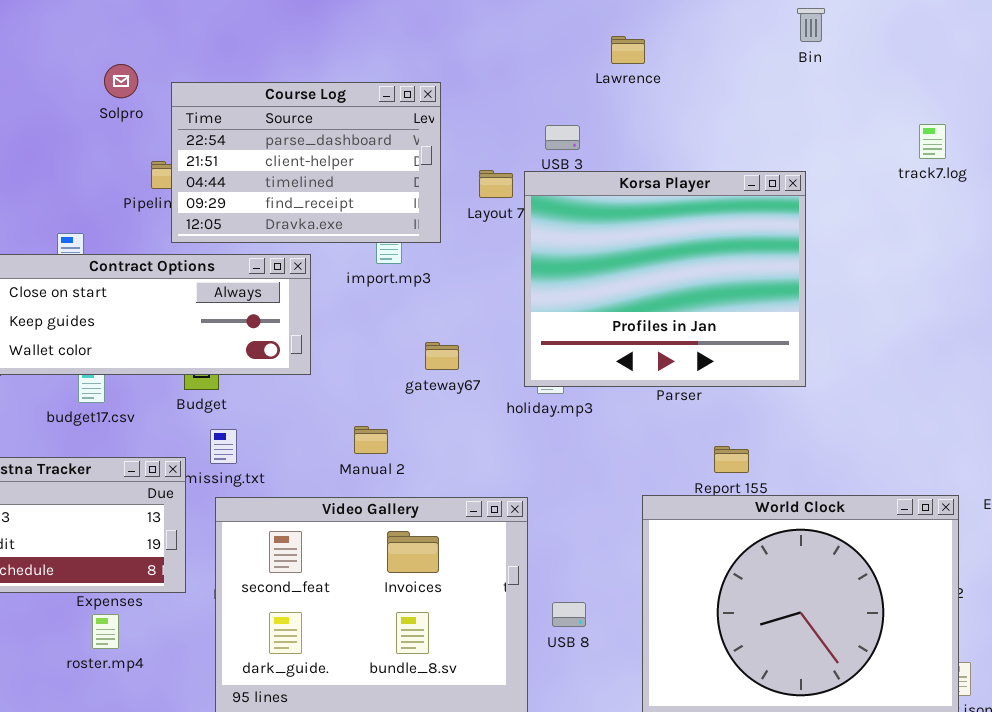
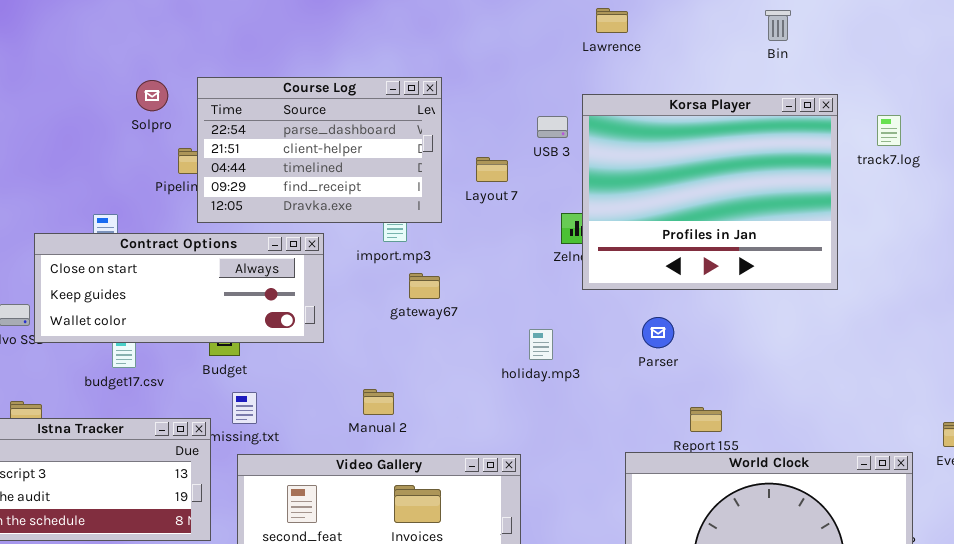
Lawrence: [611,36,645,64] -> [596,8,628,33], moved
Solpro: [104,64,138,98] -> [136,80,168,111], moved
Korsa Player: [524,171,806,387] -> [582,94,838,290], moved
gateway67: [425,342,459,370] -> [409,273,440,299], moved

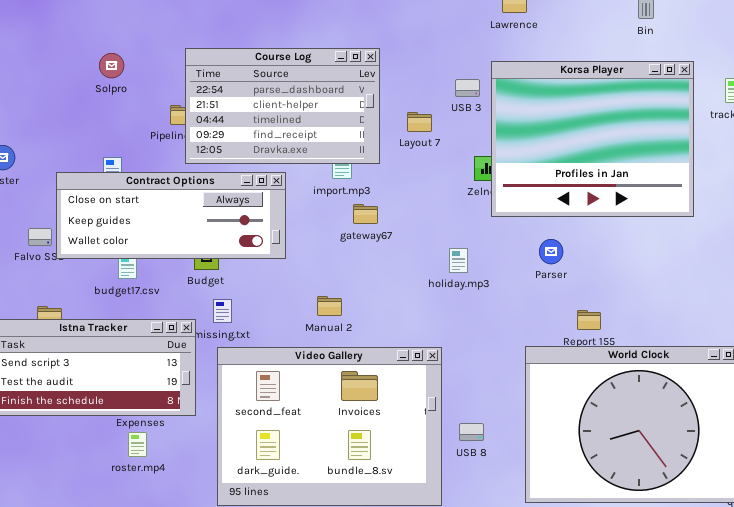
Solpro: [136,80,168,111] -> [99,53,124,78], moved

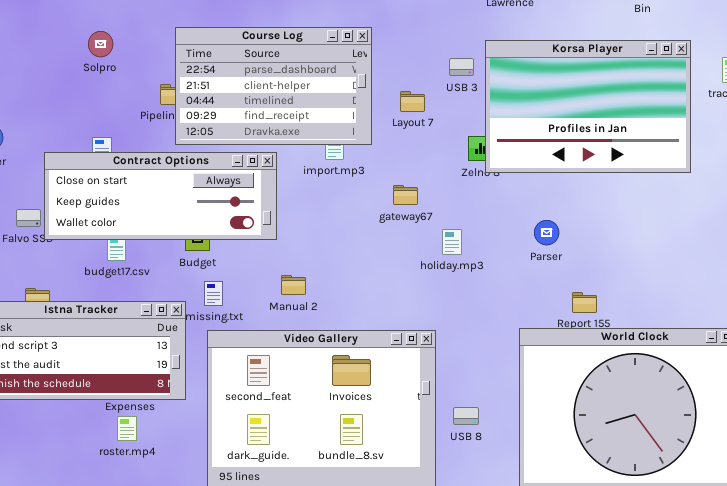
Korsa Player: [491,61,694,217] -> [485,40,691,173], resized
gateway67: [353,204,378,224] -> [393,185,418,205], moved
Manual 2: [317,296,342,316] -> [281,275,306,295], moved

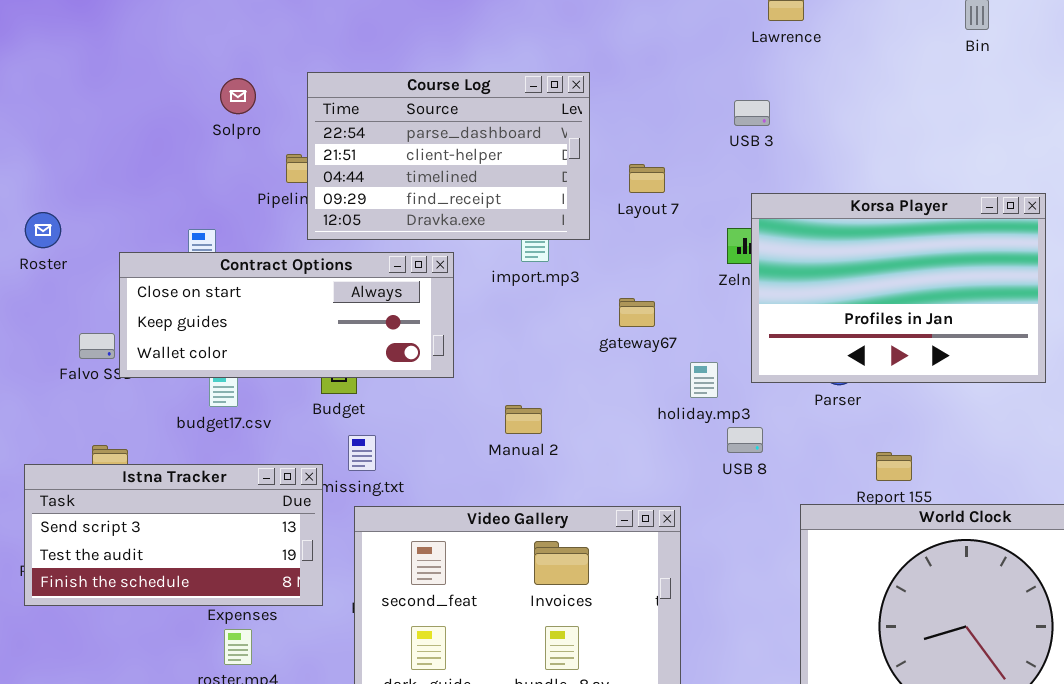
Solpro: [88,31,113,57] -> [220,78,256,114], moved
Korsa Player: [485,40,691,173] -> [751,193,1046,383], moved
USB 3: [449,58,474,76] -> [734,100,770,126], moved
Manual 2: [281,275,306,295] -> [505,405,542,434], moved
USB 8: [453,407,479,425] -> [727,427,763,453], moved

